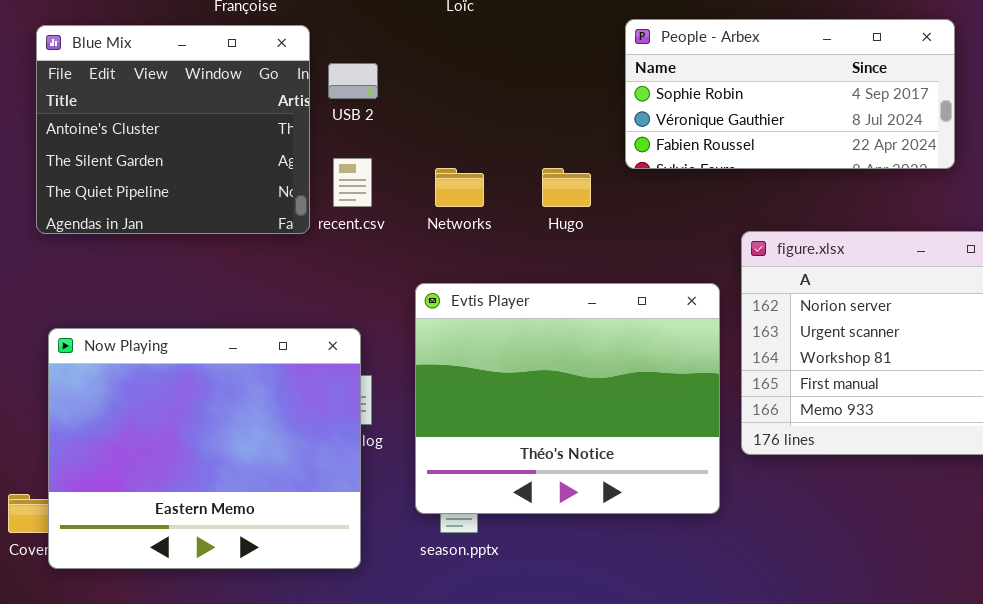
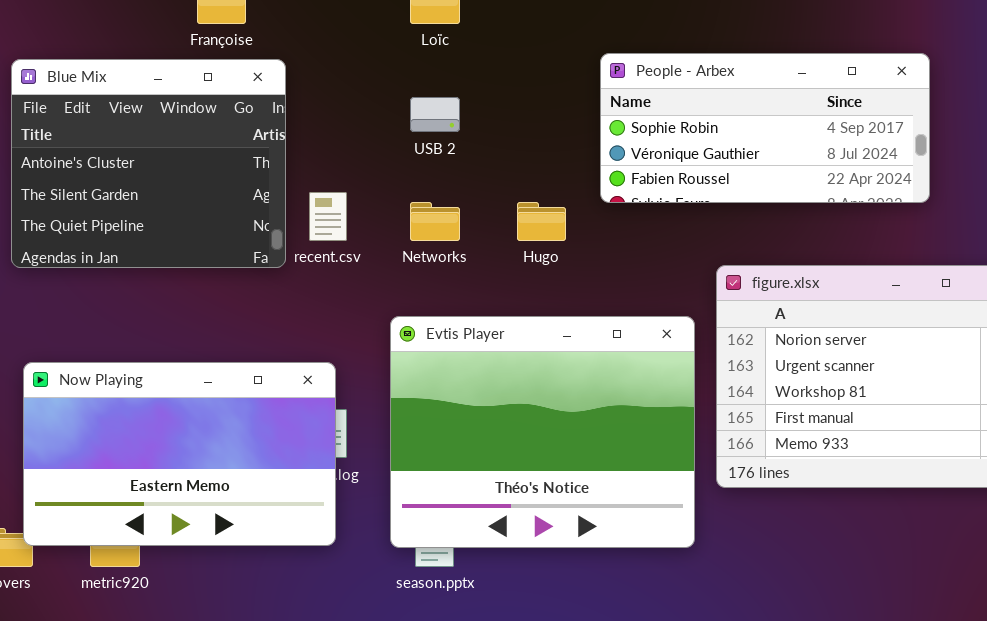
USB 2: [328,63,378,99] -> [410,97,460,132], moved
Now Playing: [48,328,361,569] -> [23,362,336,546], resized

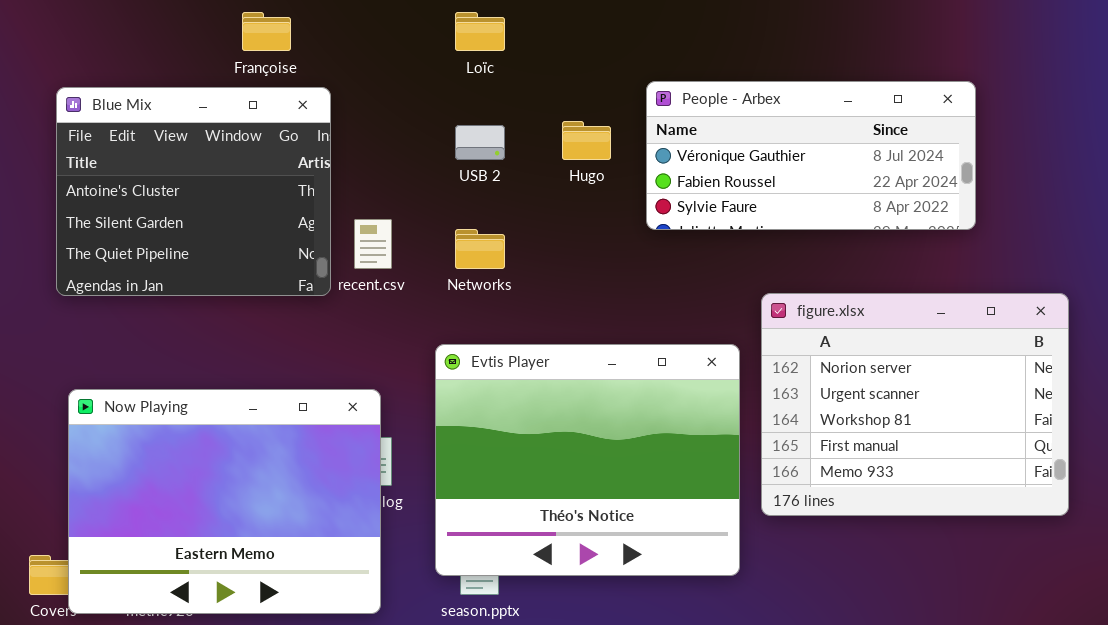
People - Arbex: [600,53,930,203] -> [646,81,976,230], scrolled down 1 row
Hugo: [517,202,566,241] -> [562,121,611,160], moved
Now Playing: [23,362,336,546] -> [68,389,381,614], resized

